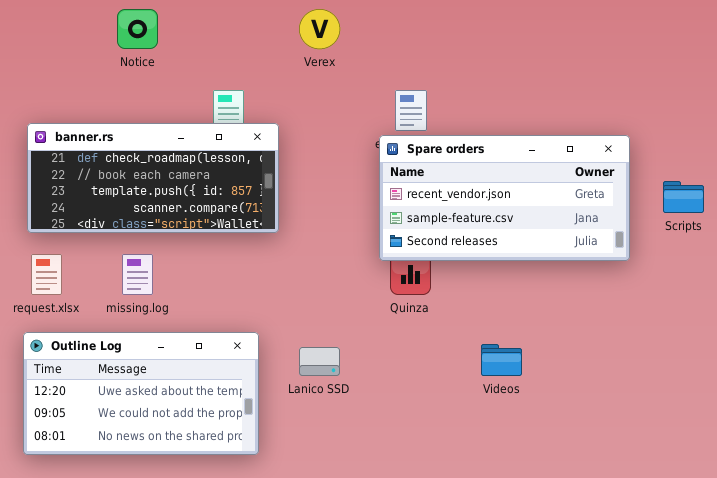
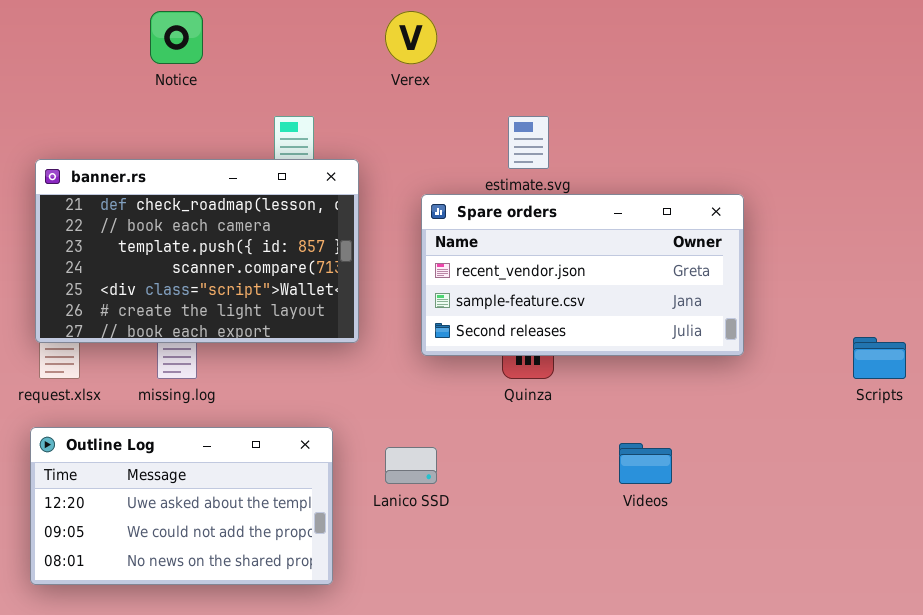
banner.rs: [27,123,279,233] -> [35,159,359,343], resized
Spare orders: [379,135,630,261] -> [421,194,744,356], moved
Scripts: [663,181,704,213] -> [853,337,906,379], moved

